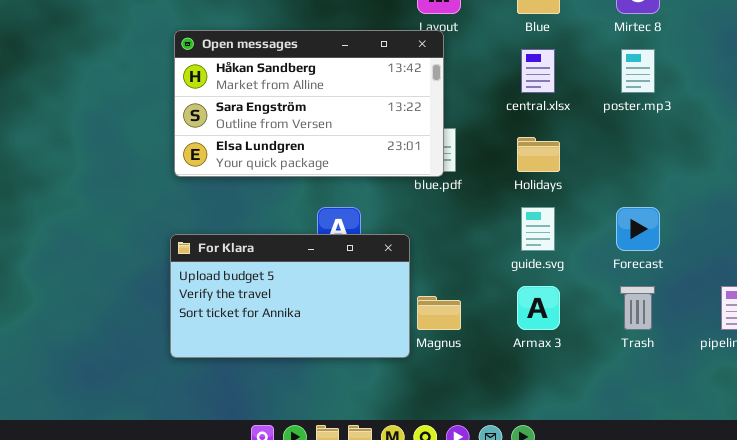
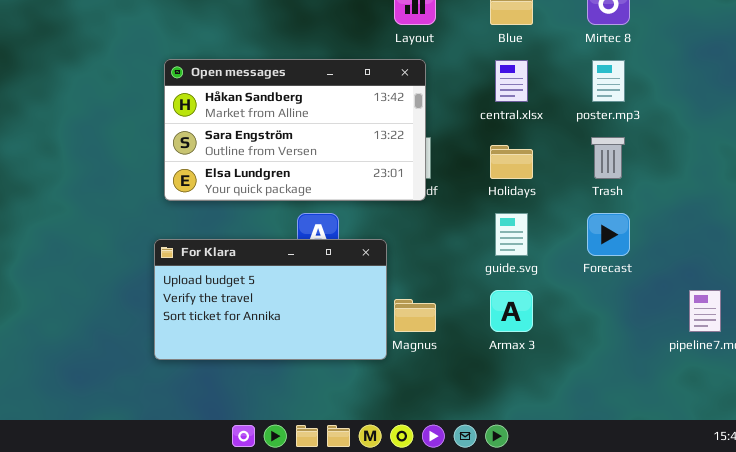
Open messages: [174,30,444,177] -> [164,59,426,201], moved
Trash: [620,286,655,330] -> [591,137,625,179], moved

